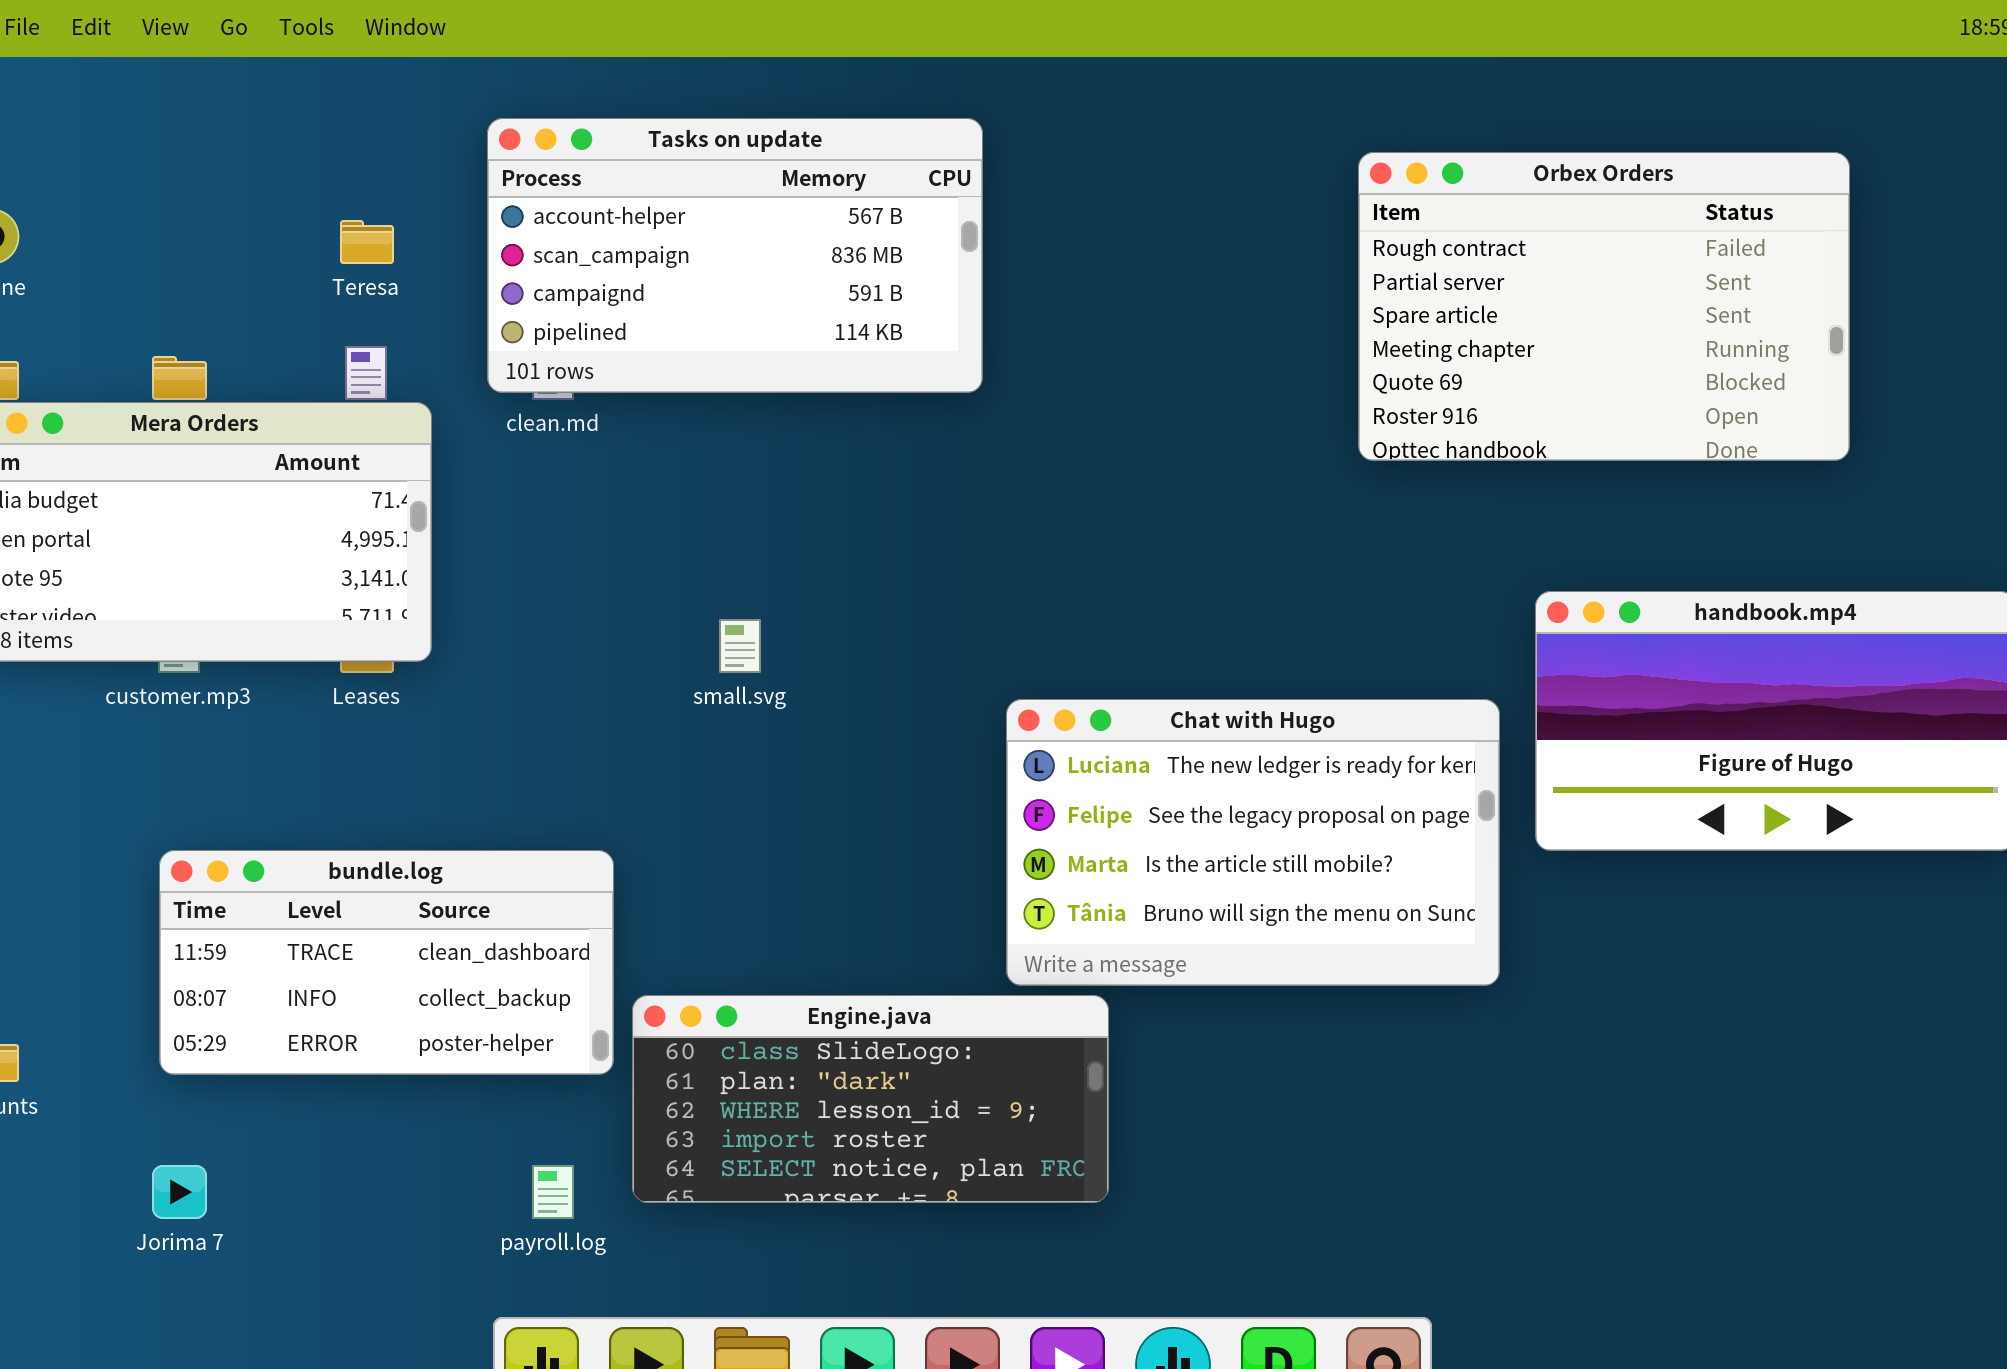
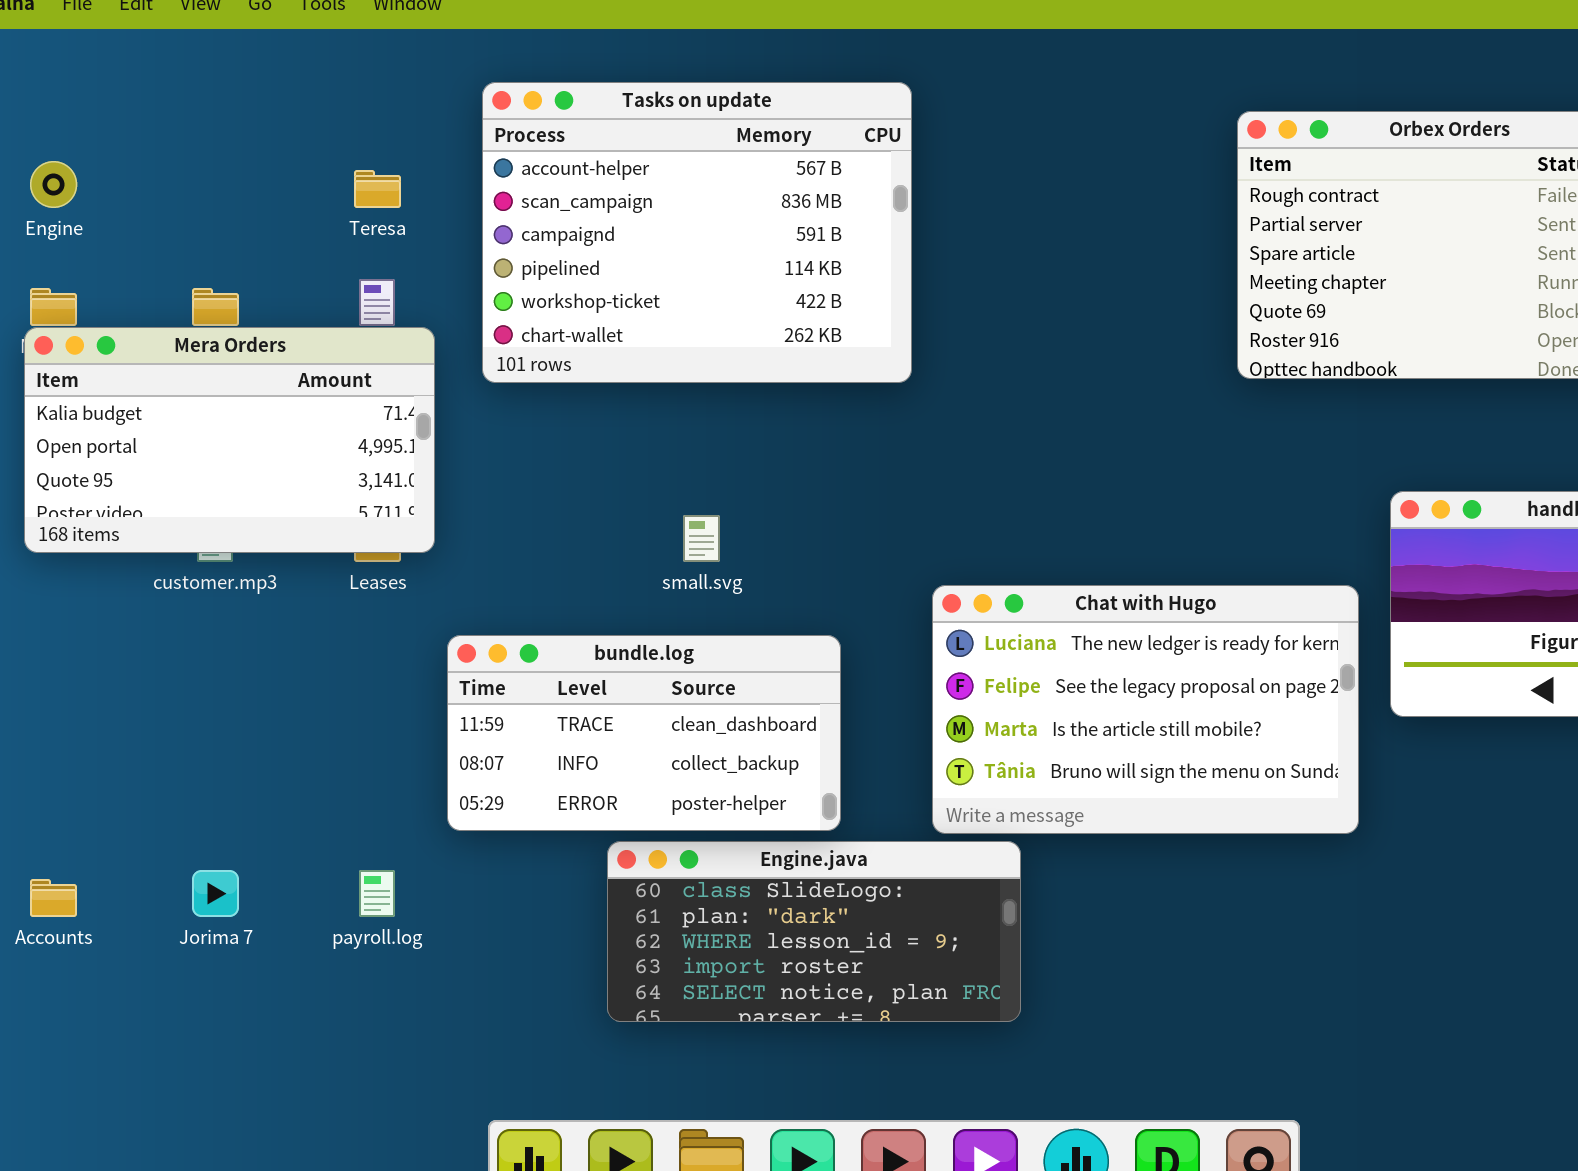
Tasks on update: [487,118,983,393] -> [482,82,912,383], resized
bundle.log: [159,850,614,1075] -> [447,635,841,831], moved
Jorima 7: [152,1165,207,1219] -> [192,870,239,917], moved
payroll.log: [532,1165,574,1219] -> [359,870,395,917], moved

